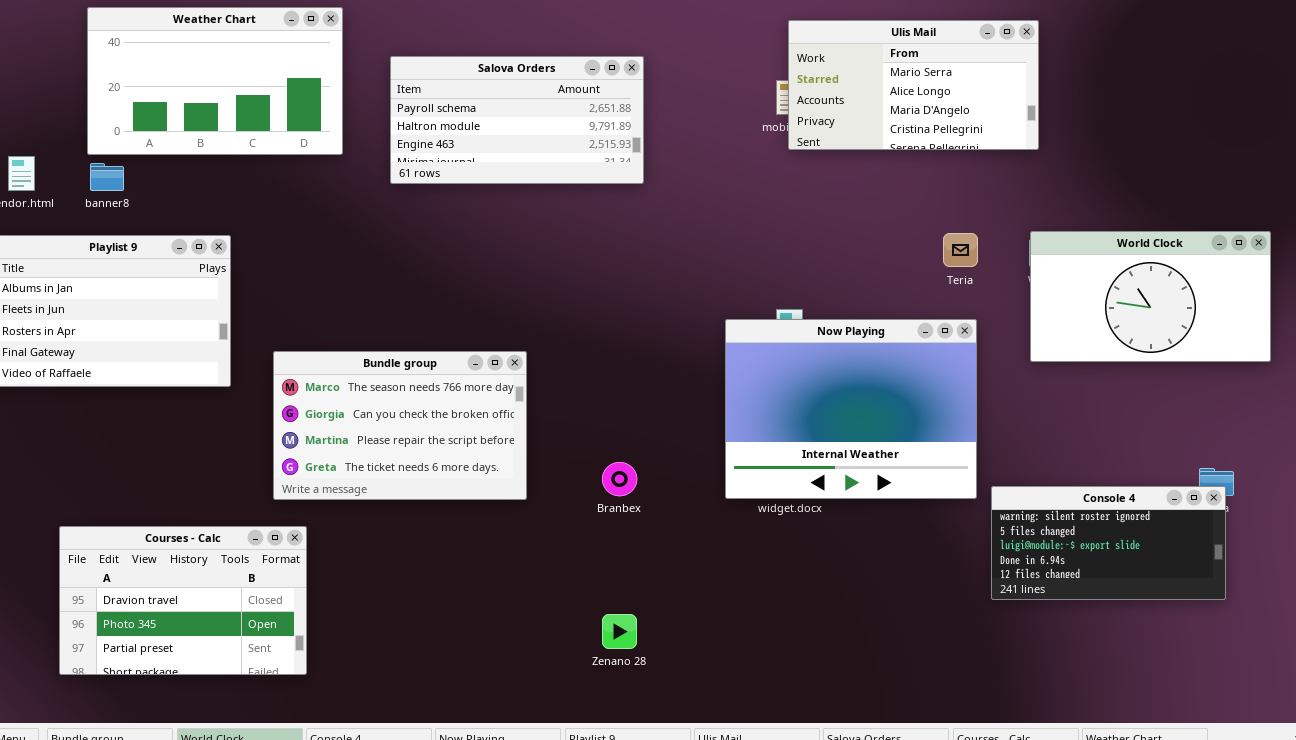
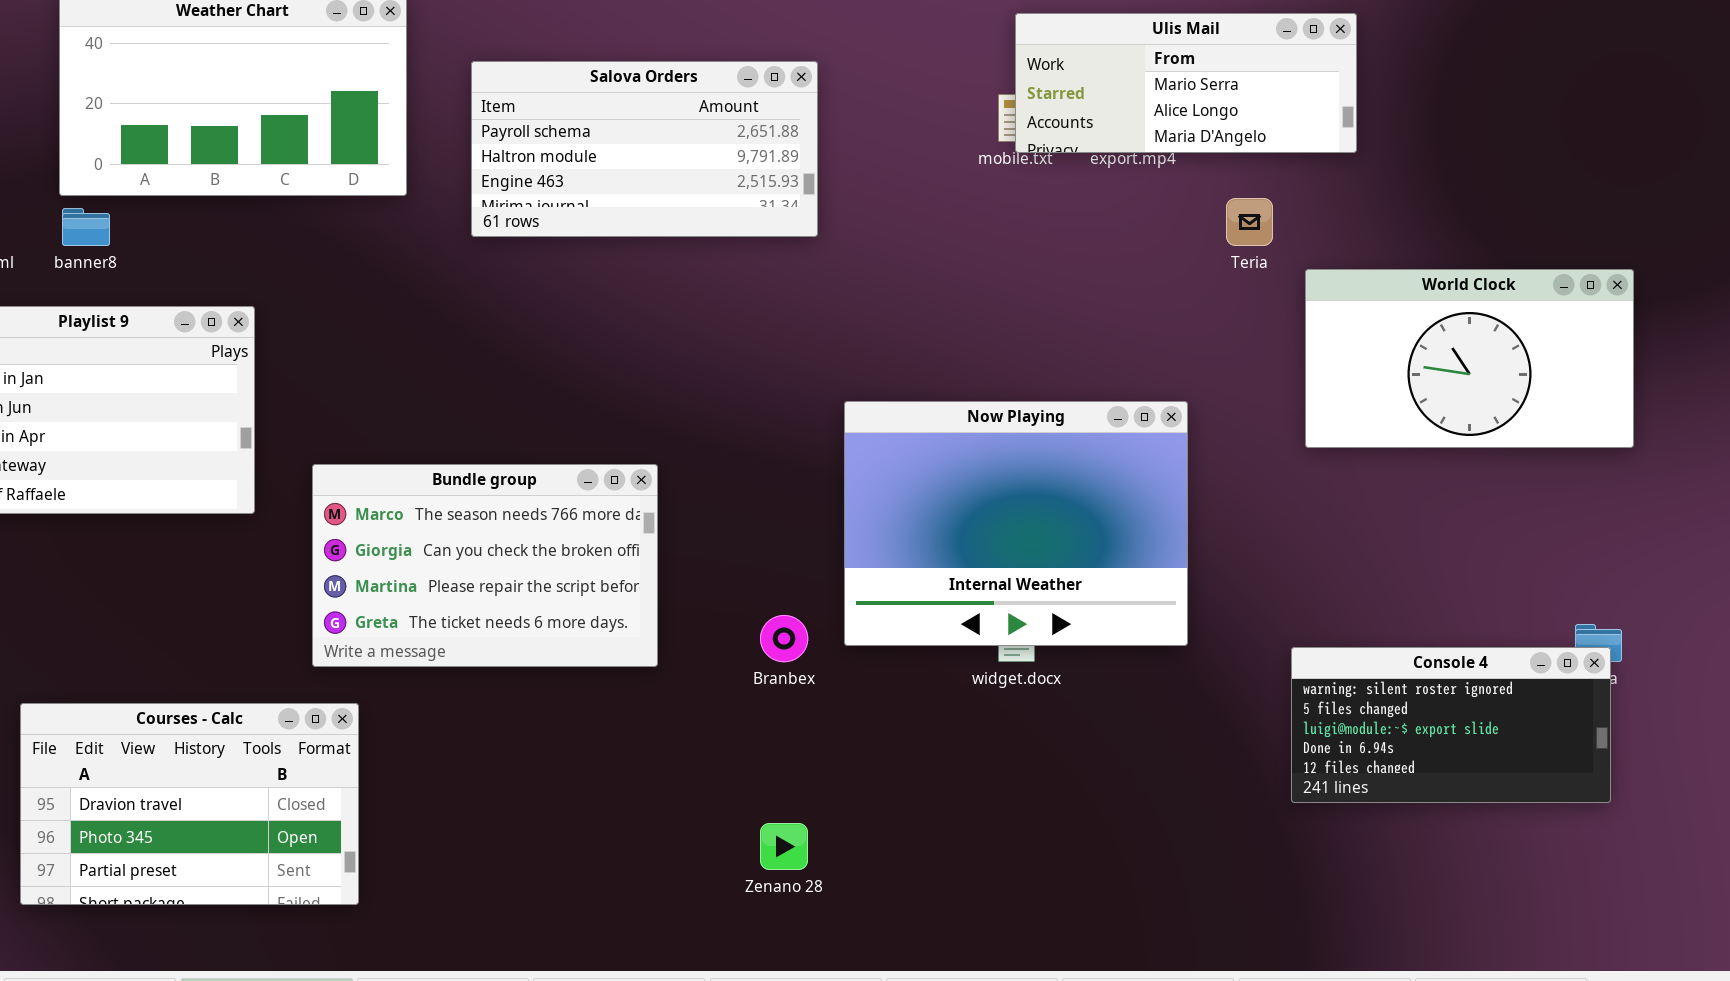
Ulis Mail: [788,20,1039,150] -> [1015,13,1357,153], resized
World Clock: [1030,231,1271,362] -> [1305,269,1634,448], moved
Teria: [943,233,978,267] -> [1226,198,1273,246], moved
Now Playing: [725,319,977,499] -> [844,401,1188,646], moved

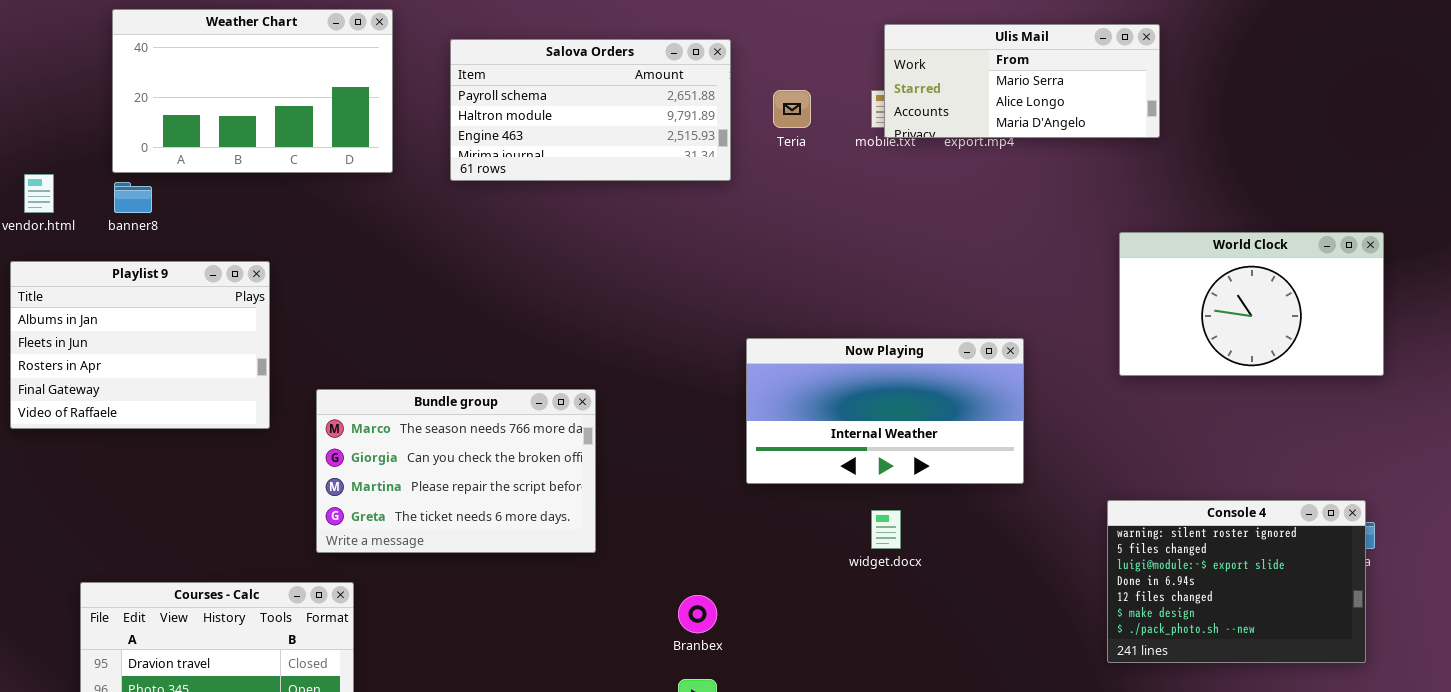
Salova Orders: [471,61,818,237] -> [450,39,731,181], moved
Teria: [1226,198,1273,246] -> [773,90,811,128], moved
Now Playing: [844,401,1188,646] -> [746,338,1024,484], resized
Branbex: [760,615,808,662] -> [678,595,717,633], moved
Console 4: [1291,647,1611,803] -> [1107,500,1366,663], resized

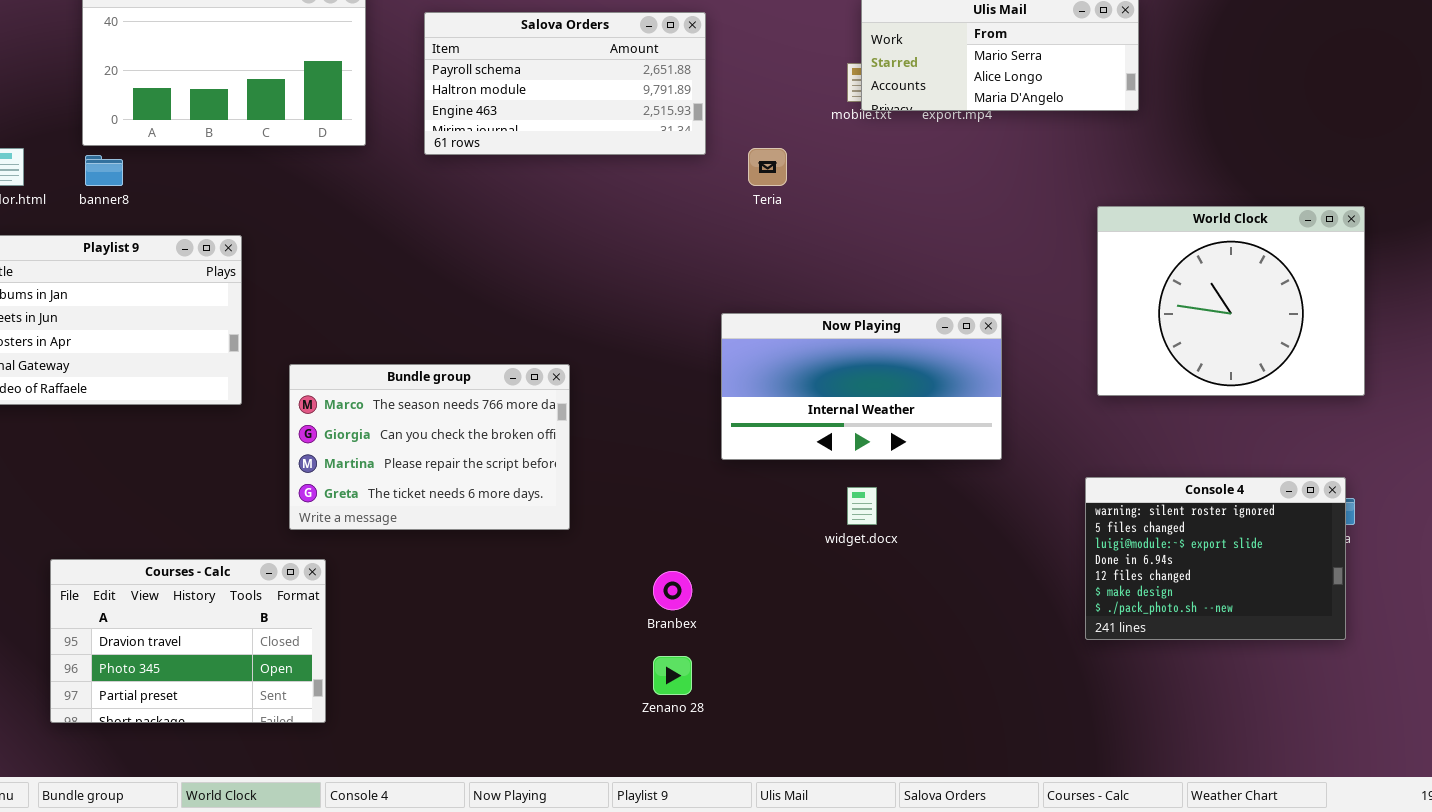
Teria: [773,90,811,128] -> [748,148,787,186], moved
World Clock: [1119,232,1384,376] -> [1097,206,1365,396], resized

